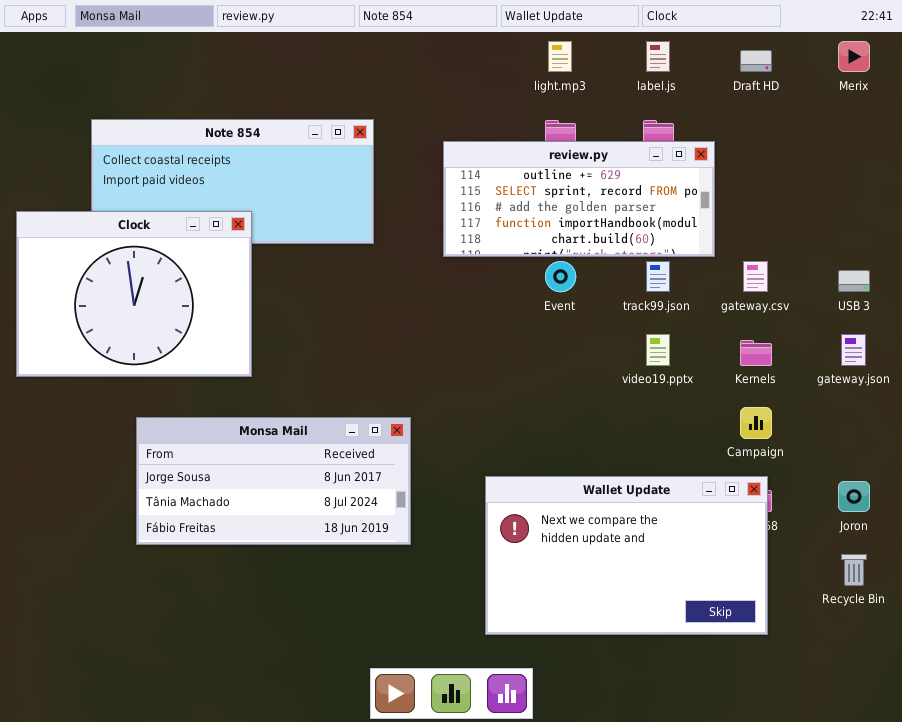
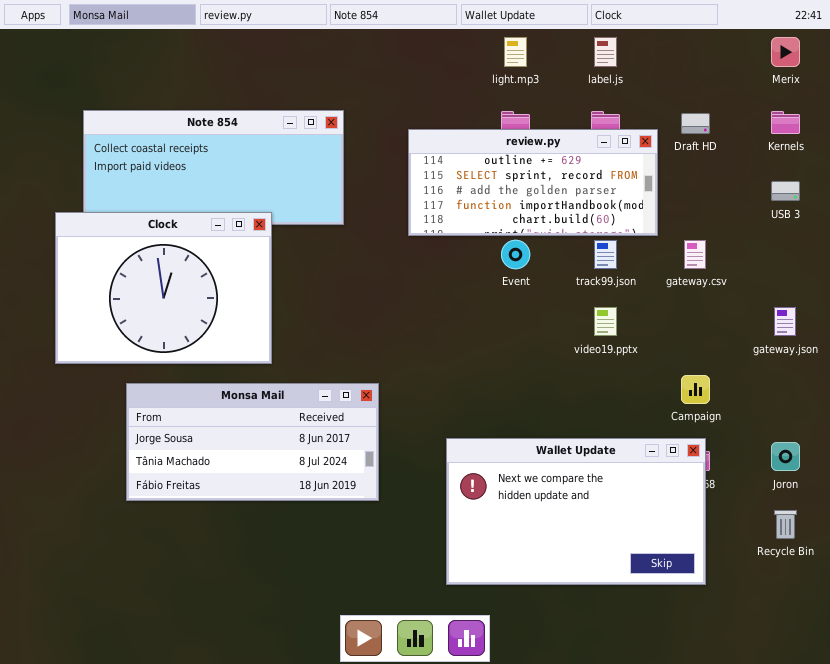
Draft HD: [740,50,772,72] -> [681,113,710,134], moved
Clock: [16,211,252,377] -> [55,212,272,364], moved
USB 3: [838,270,870,292] -> [771,181,800,201], moved
Kernels: [740,340,772,366] -> [771,111,800,134], moved

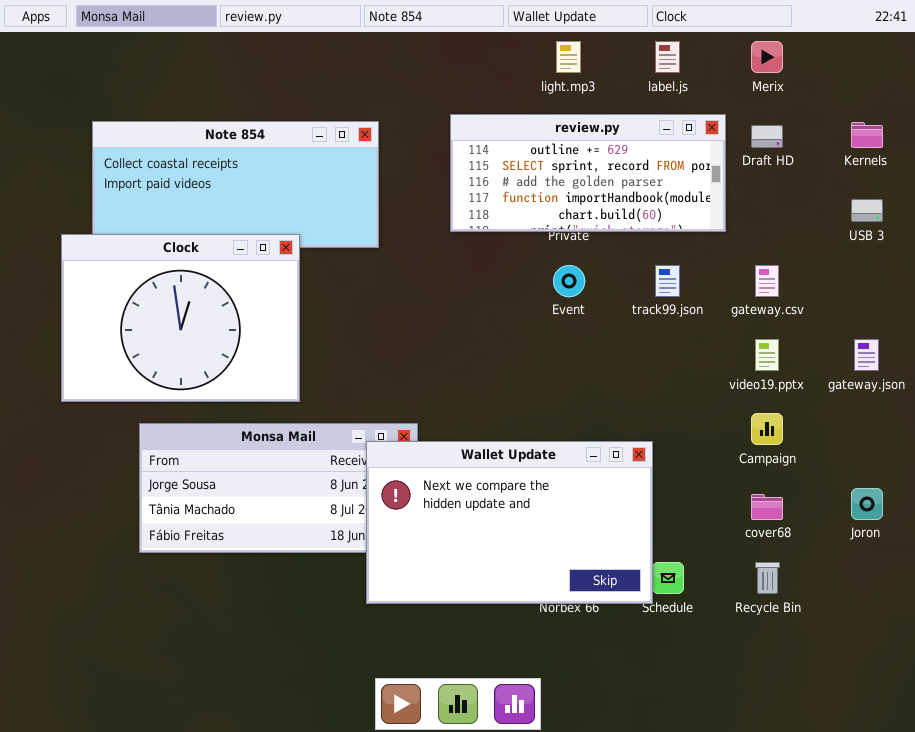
Merix: [771,37,800,67] -> [751,41,783,73], moved
review.py: [408,129,658,236] -> [450,114,726,232], moved
video19.pptx: [594,307,617,336] -> [755,339,779,371], moved
Wallet Update: [446,438,706,585] -> [366,441,653,604], moved
Recycle Bin: [774,510,797,539] -> [755,562,780,594], moved

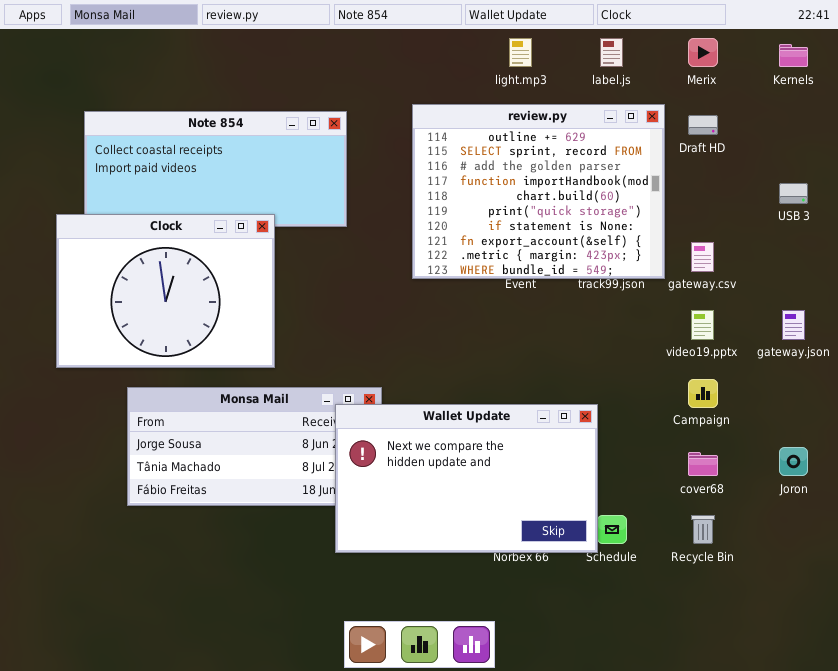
review.py: [450,114,726,232] -> [412,104,665,279], resized
Kernels: [851,122,883,148] -> [779,44,808,67], moved

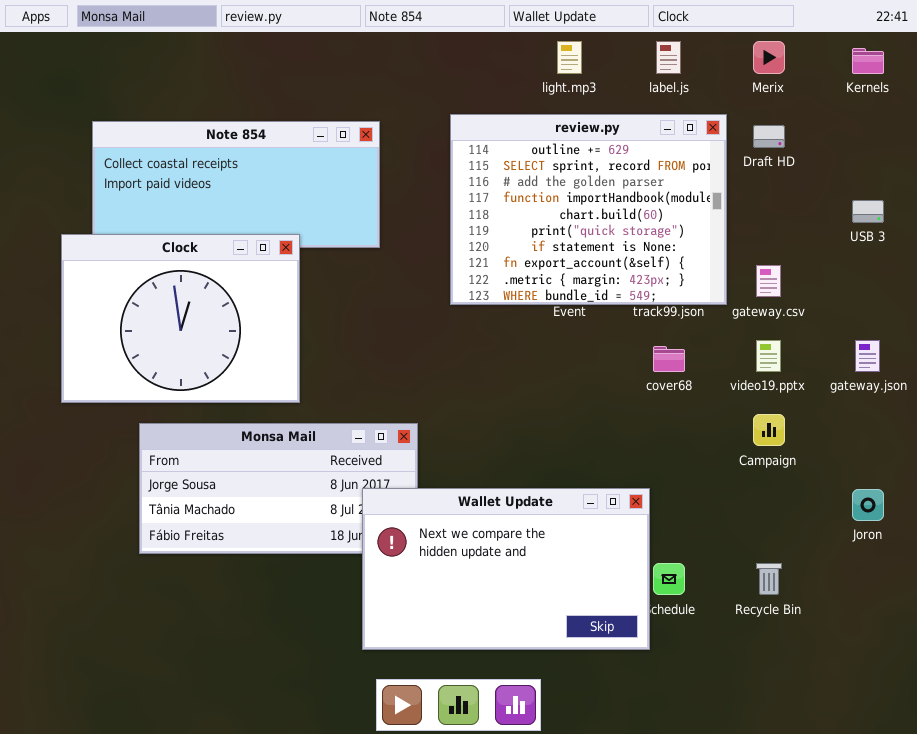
Wallet Update: [335,404,598,553] -> [362,488,650,650], moved
cover68: [688,452,718,476] -> [653,346,685,372], moved

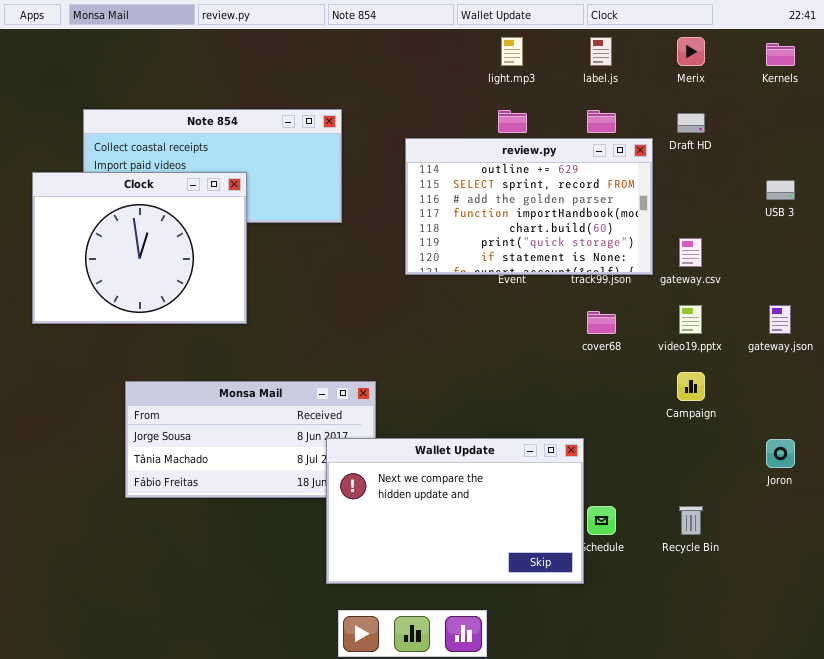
review.py: [450,114,727,305] -> [405,138,653,275], resized
Clock: [61,234,300,403] -> [32,172,247,324], moved

